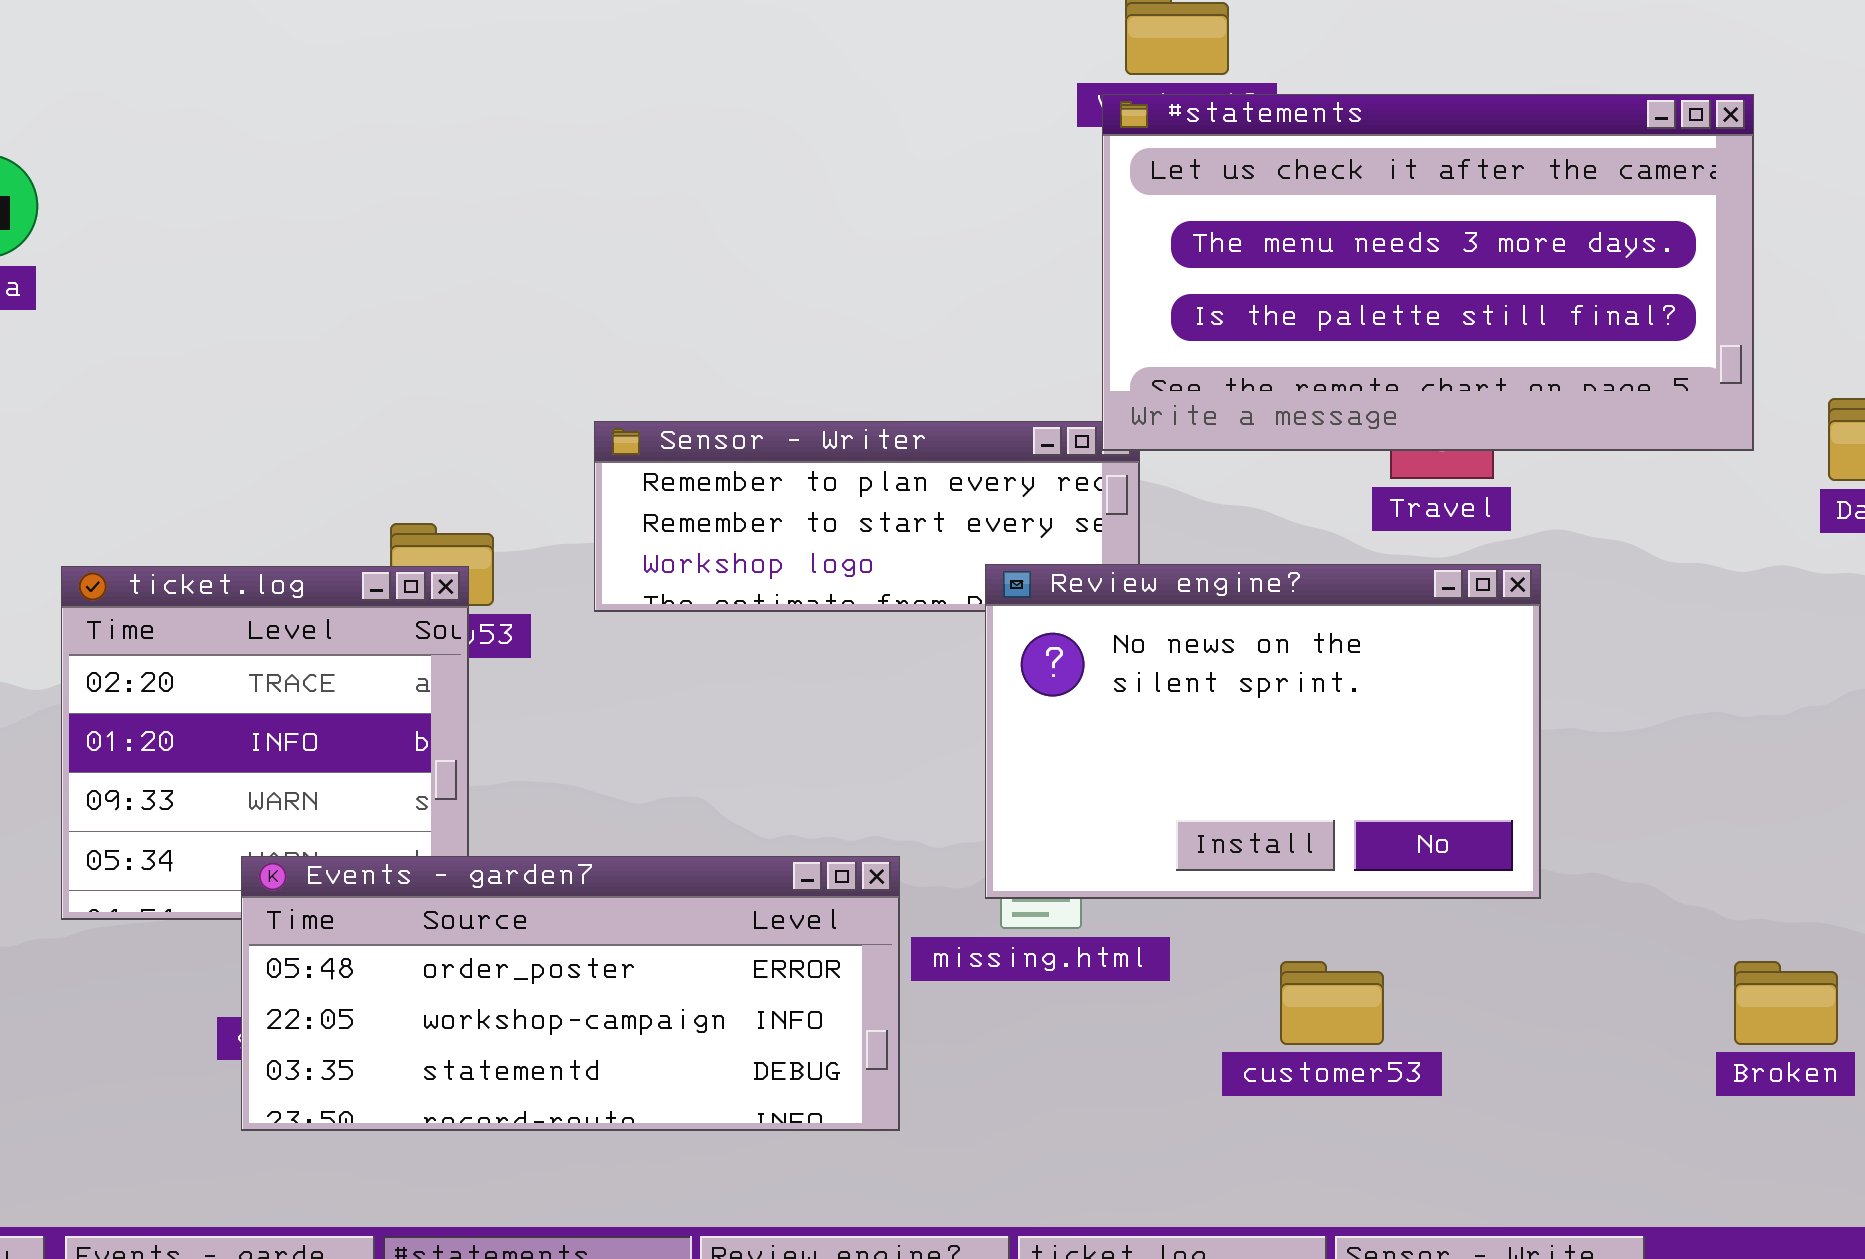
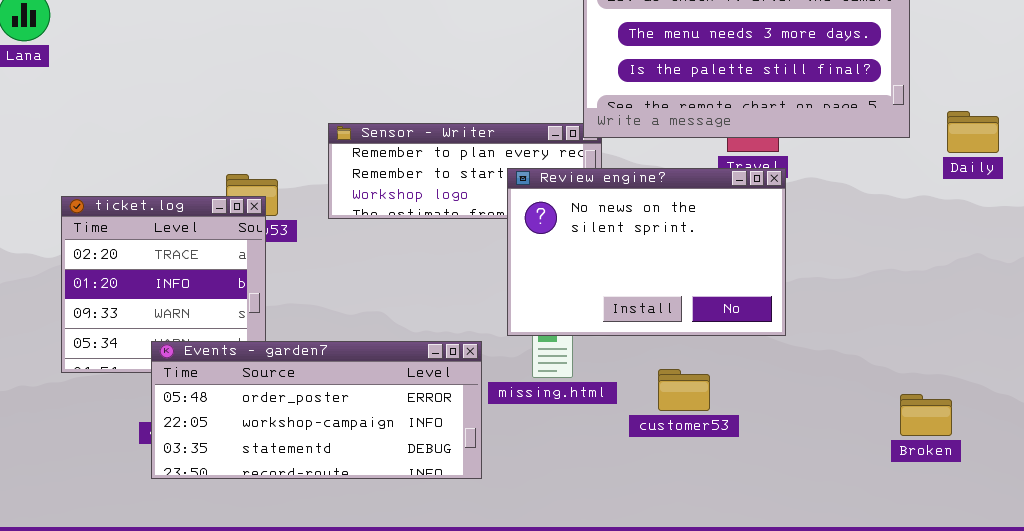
Review engine?: [985,564,1541,899] -> [507,168,786,336], moved
customer53: [1280,961,1384,1045] -> [658,369,710,411], moved

